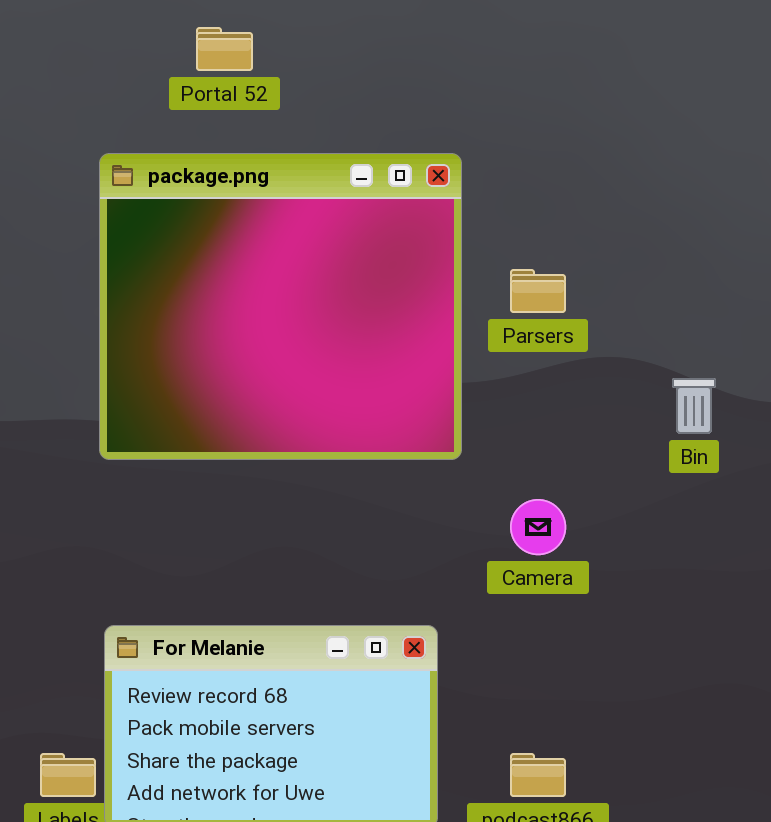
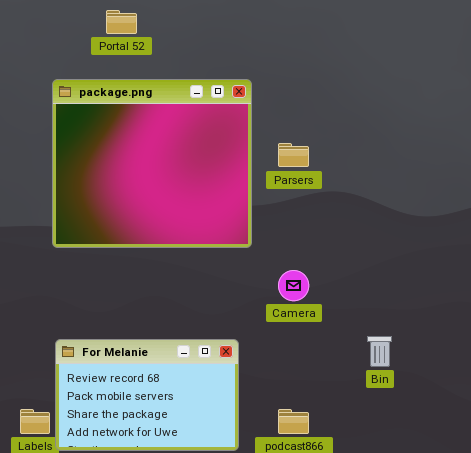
Bin: [672,378,716,434] -> [367,336,392,367], moved

